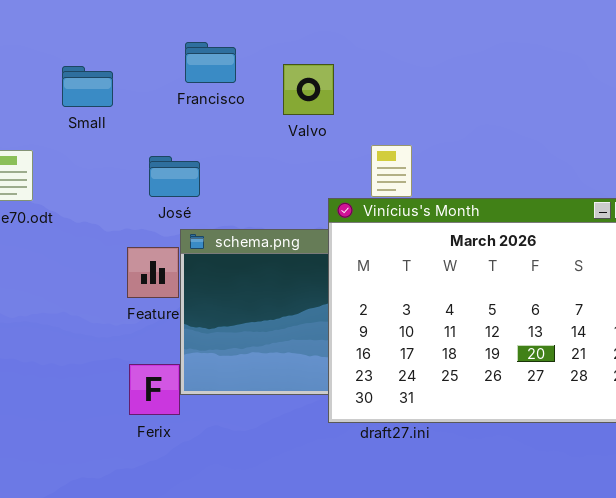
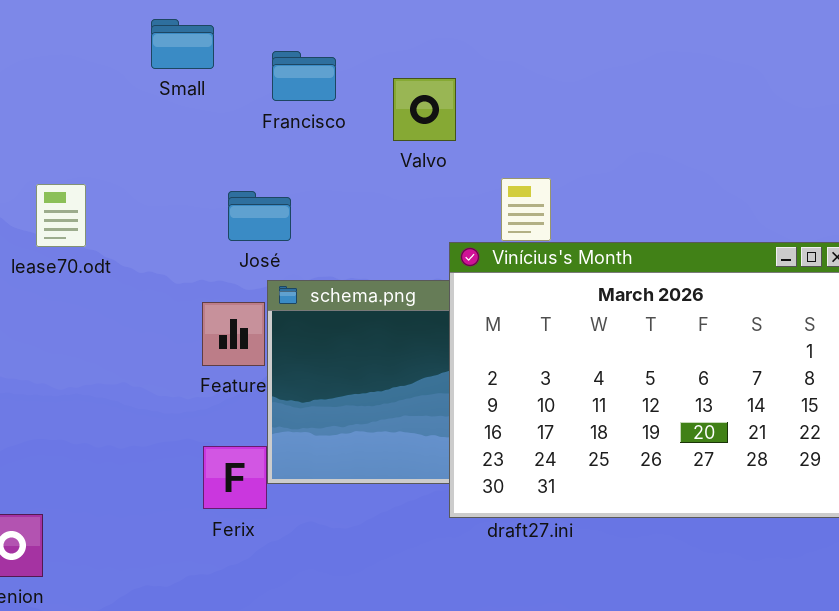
Small: [62,66,113,107] -> [151,19,214,69], moved

